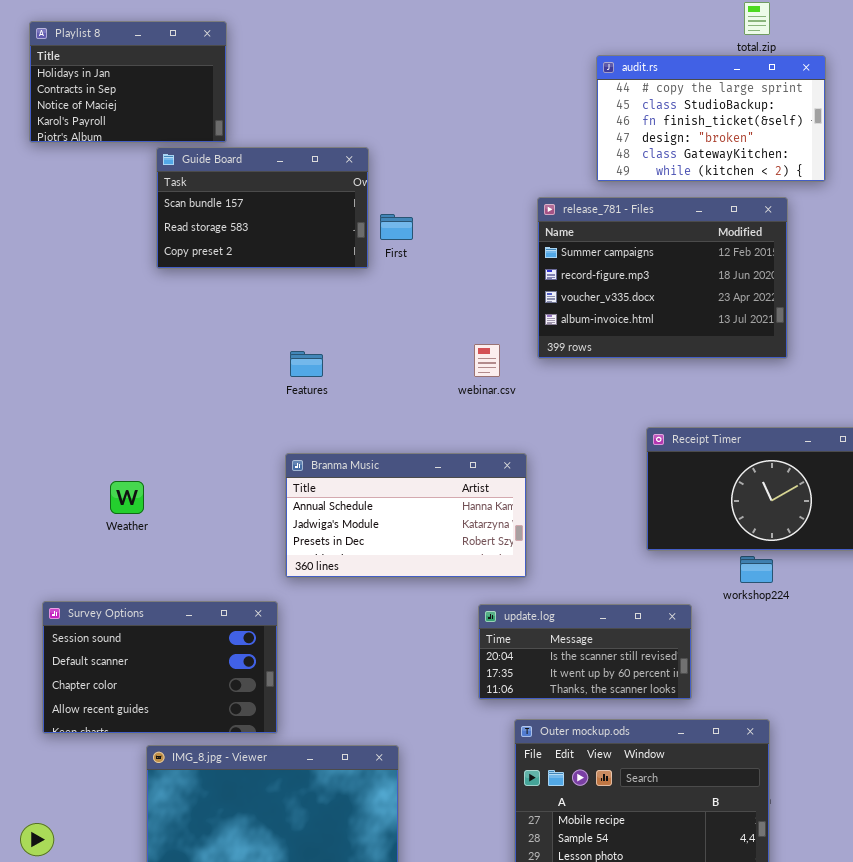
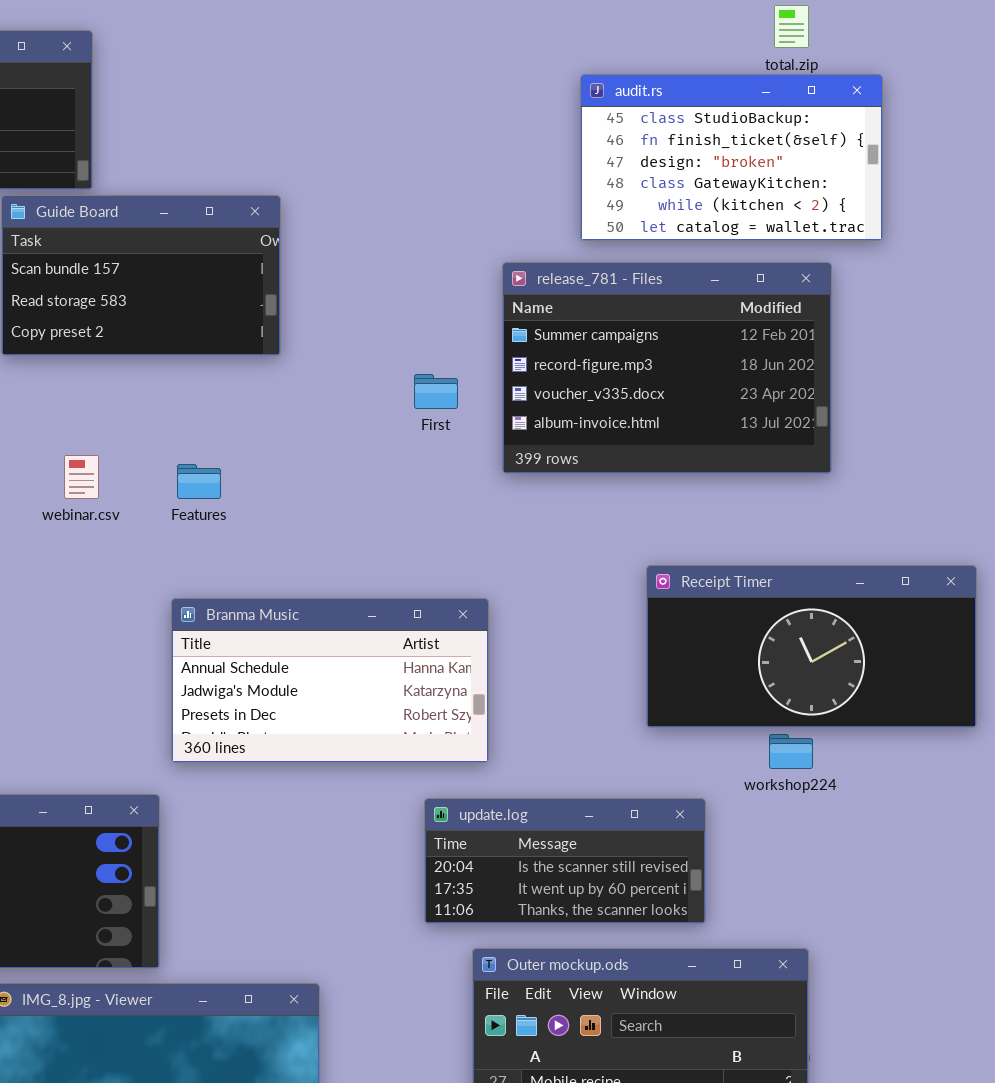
audit.rs: [596,55,826,182] -> [580,74,883,241], scrolled down 1 row
First: [380,214,413,240] -> [414,374,458,409], moved
webinar.csv: [474,344,500,377] -> [64,455,99,499], moved

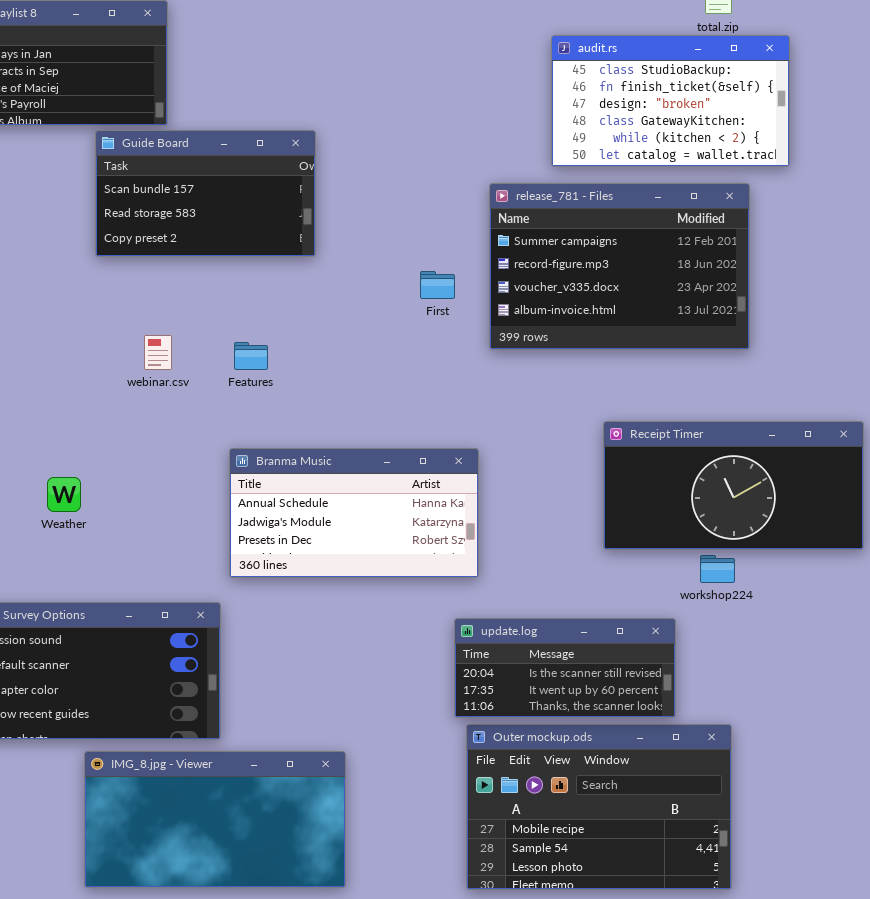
update.log: [424,798,706,924] -> [454,618,676,718], moved

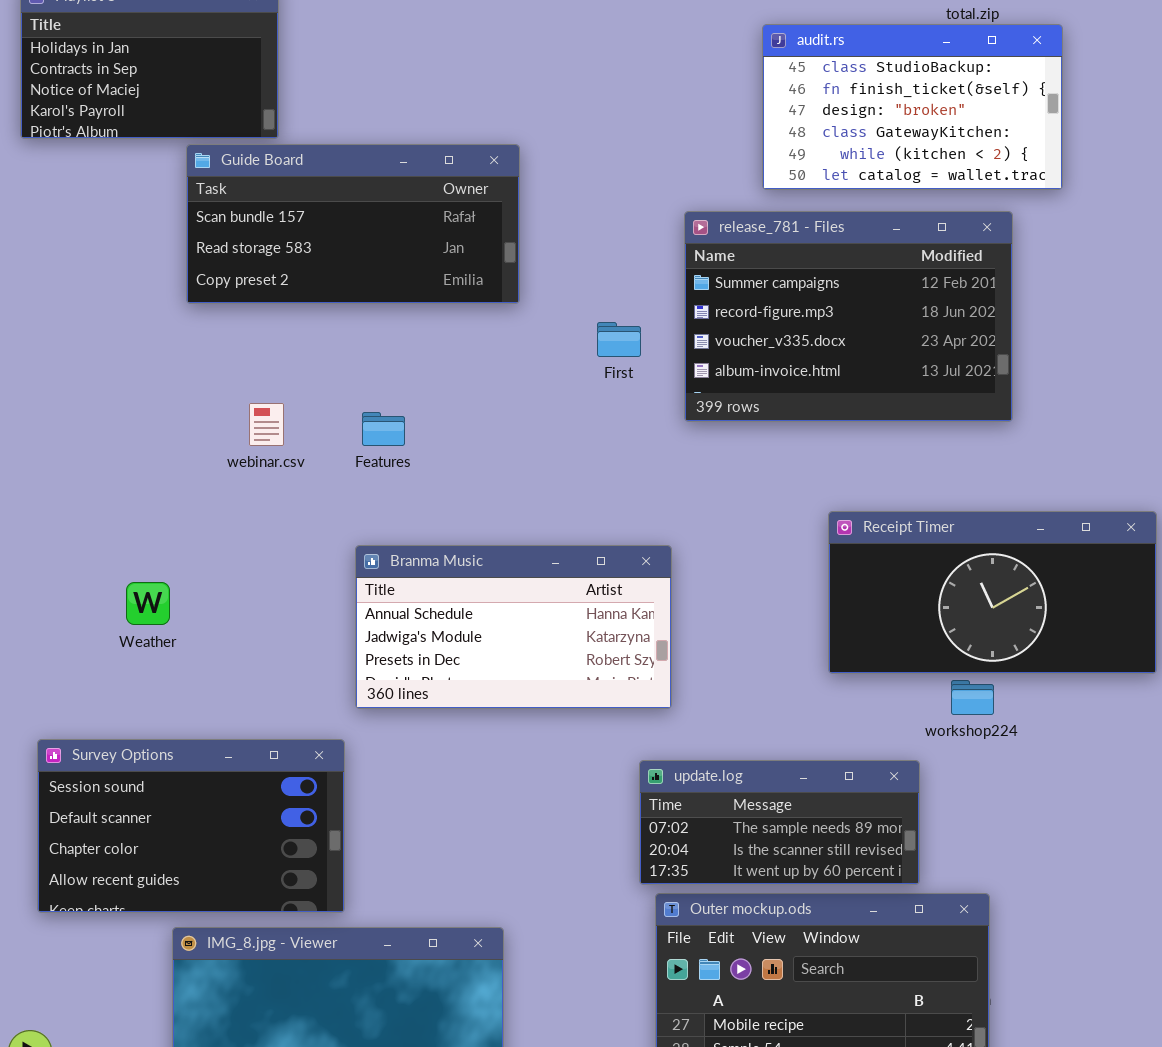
Guide Board: [95,130,316,257] -> [186,144,520,304], resized
update.log: [454,618,676,718] -> [639,760,920,885], scrolled up 1 row

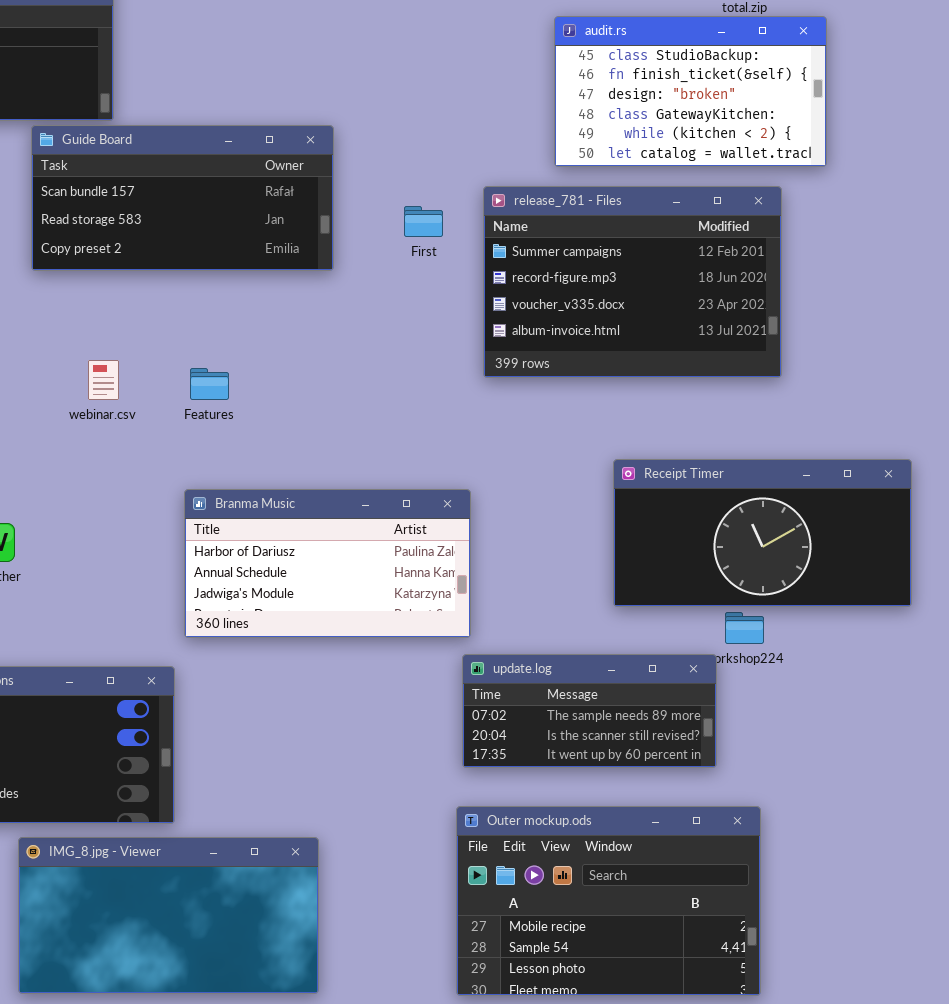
First: [597,322,641,357] -> [404,206,443,237], moved
Branma Music: [355,545,672,709] -> [184,489,471,638], scrolled up 1 row
update.log: [639,760,920,885] -> [462,654,717,768], moved

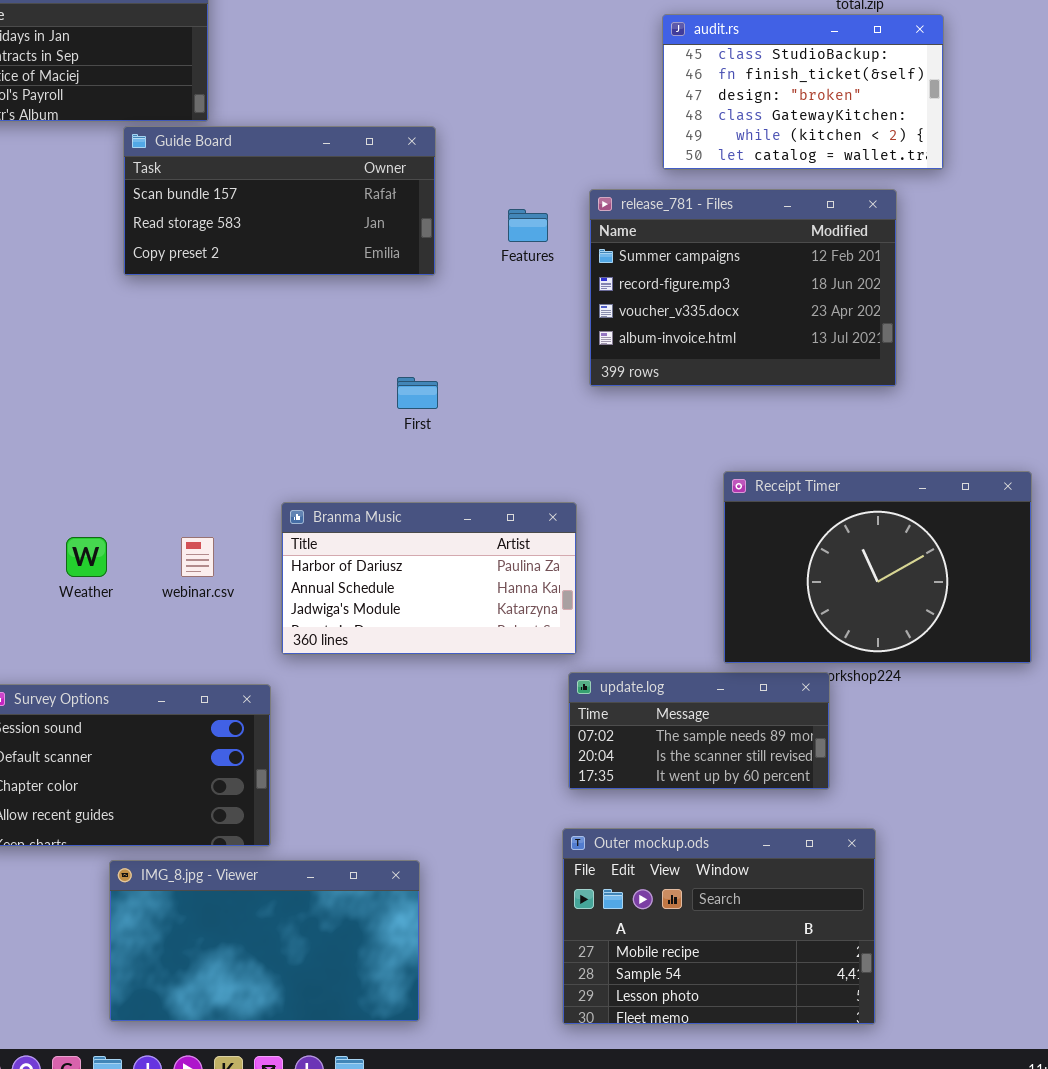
First: [404,206,443,237] -> [397,377,438,409], moved
webinar.csv: [88,360,119,400] -> [181,537,214,577], moved
Features: [190,368,229,400] -> [508,209,548,242], moved
Receipt Timer: [613,459,912,607] -> [723,471,1032,664], resized

